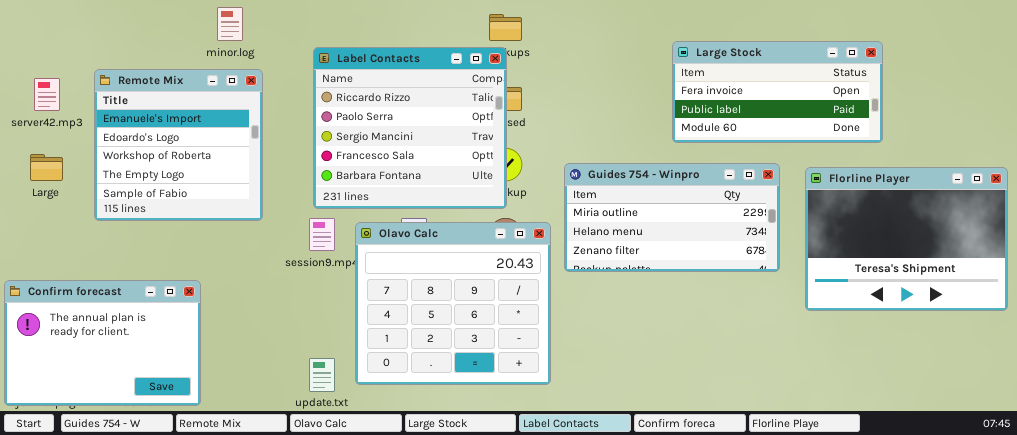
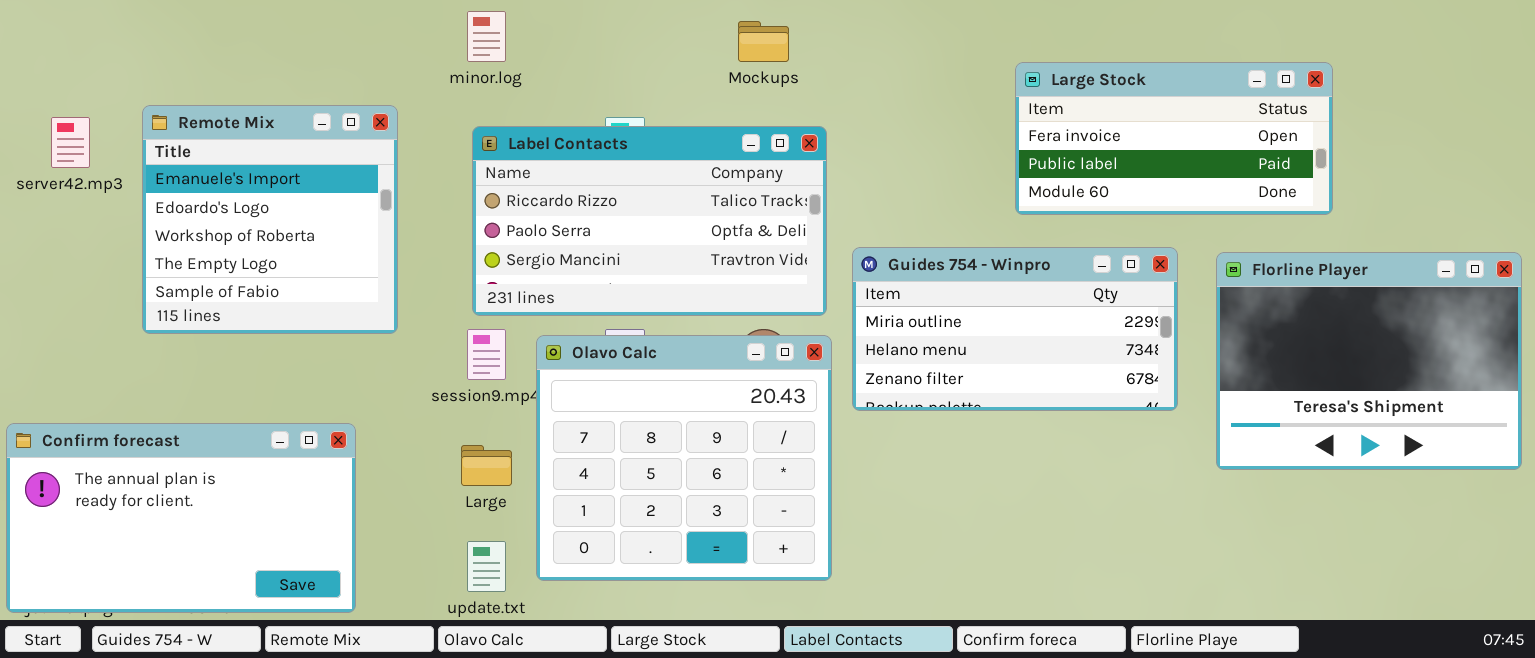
minor.log: [217,7,243,41] -> [467,11,506,62], moved
Label Contacts: [313,47,507,209] -> [472,126,827,316], resized
Large: [30,154,63,181] -> [461,445,512,486], moved
Confirm forecast: [4,280,201,406] -> [6,423,356,613], resized

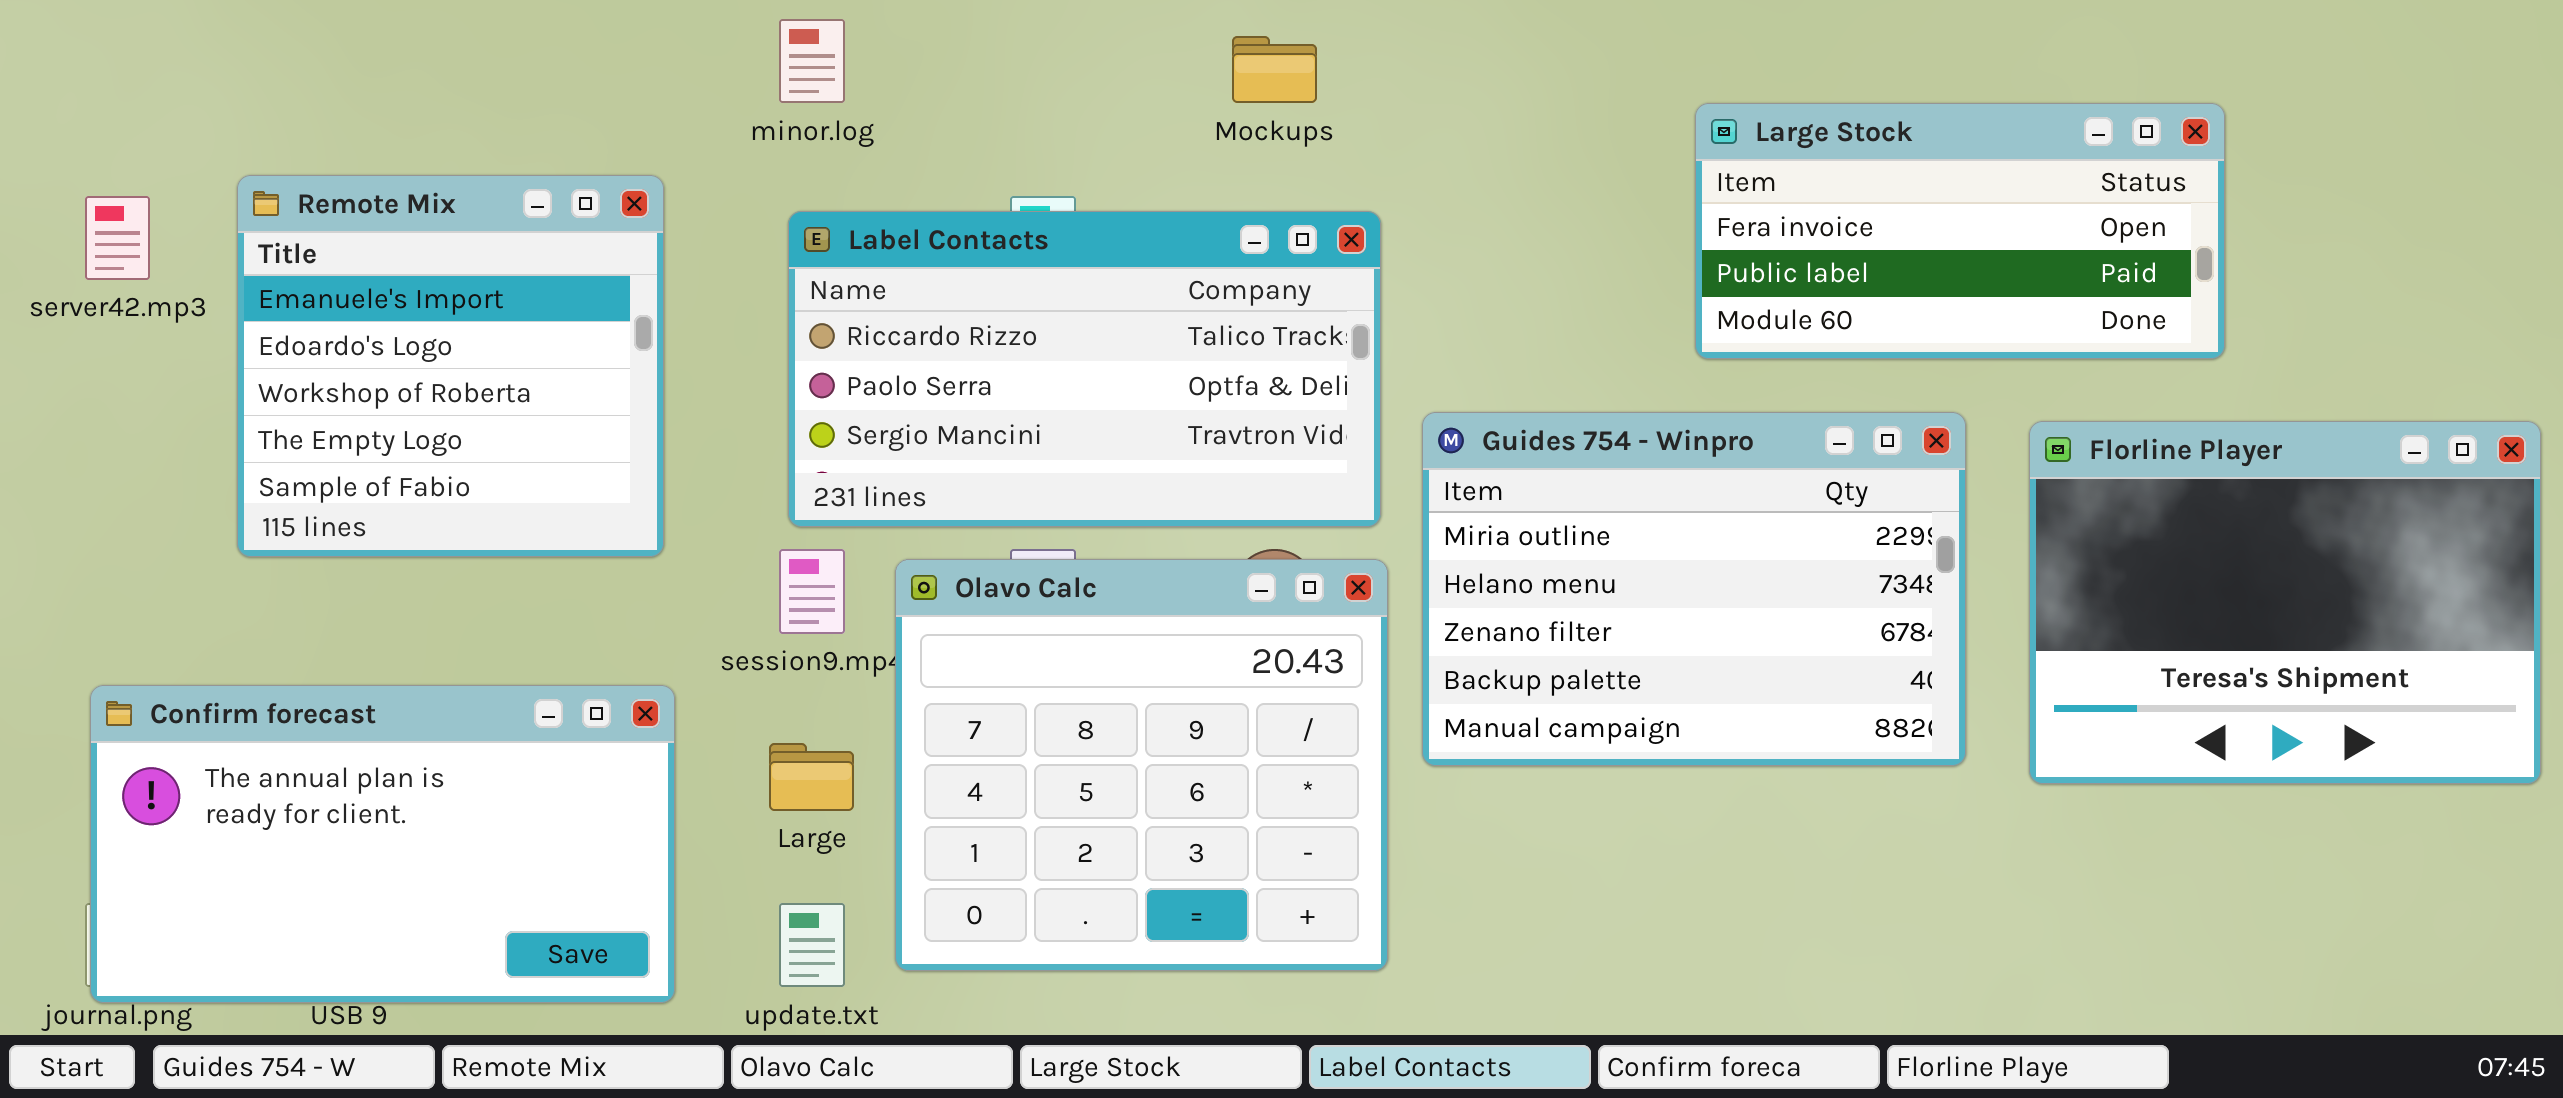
Guides 754 - Winpro: [852,247,1178,411] -> [1422,412,1966,766], resized
Confirm forecast: [6,423,356,613] -> [90,685,675,1003], moved

